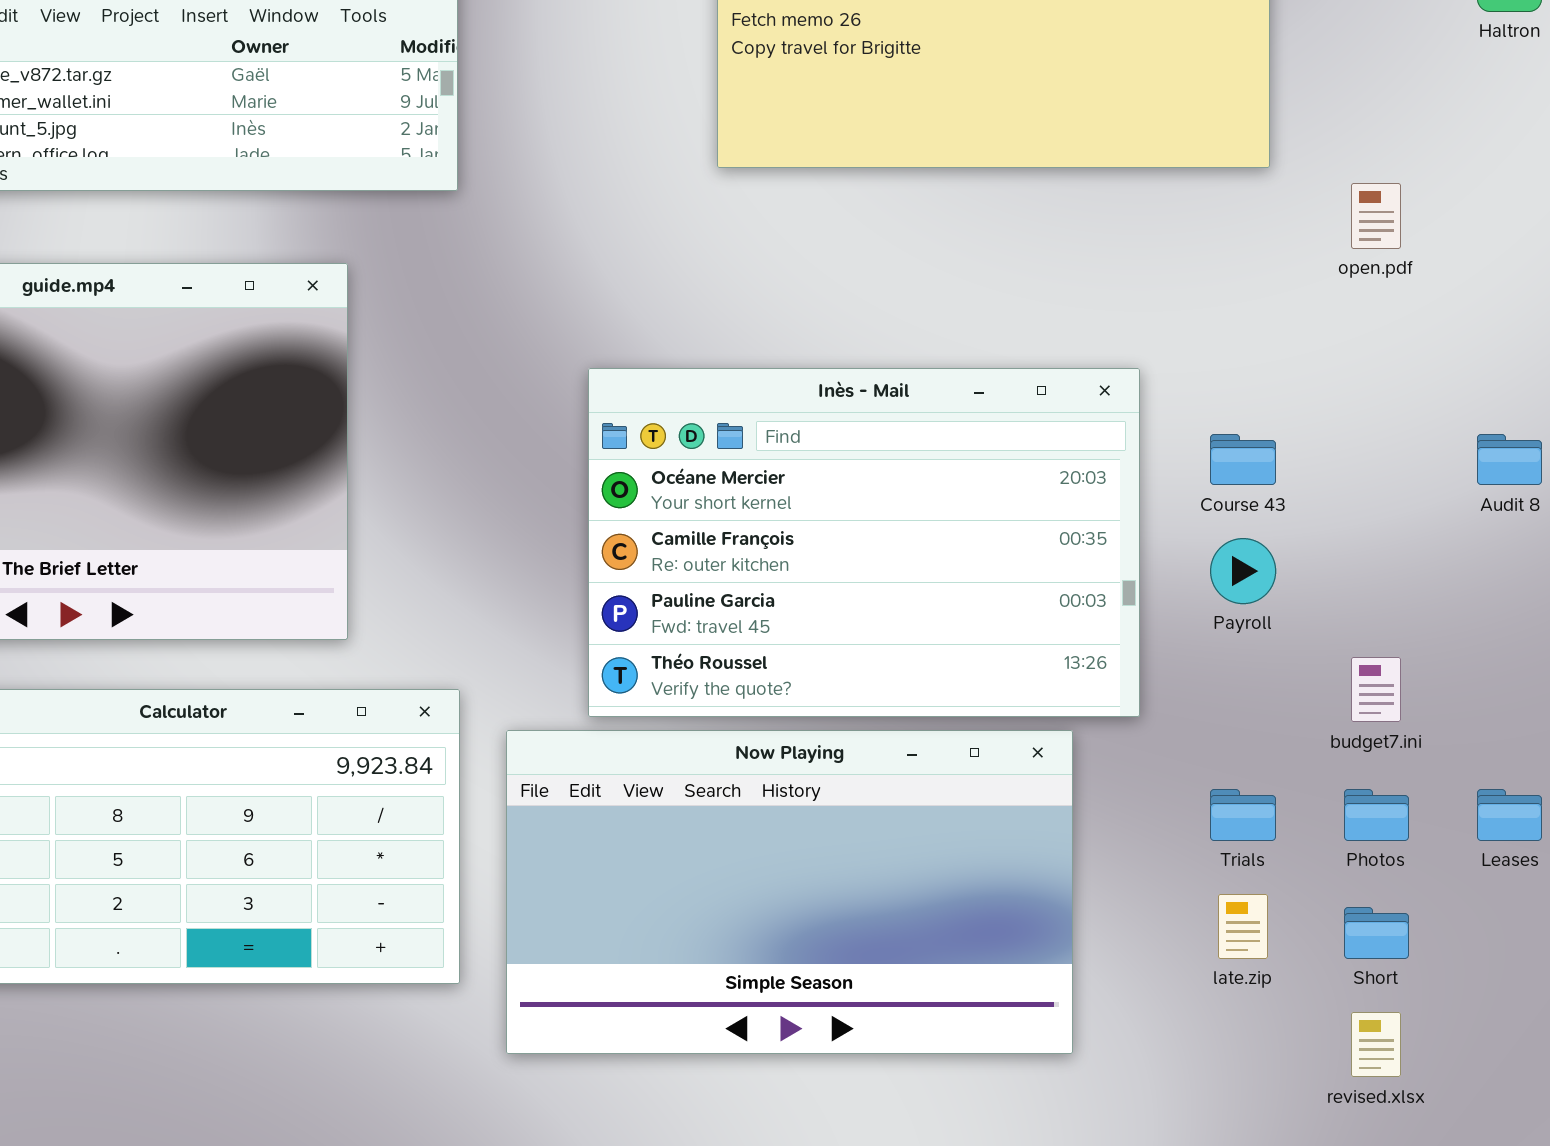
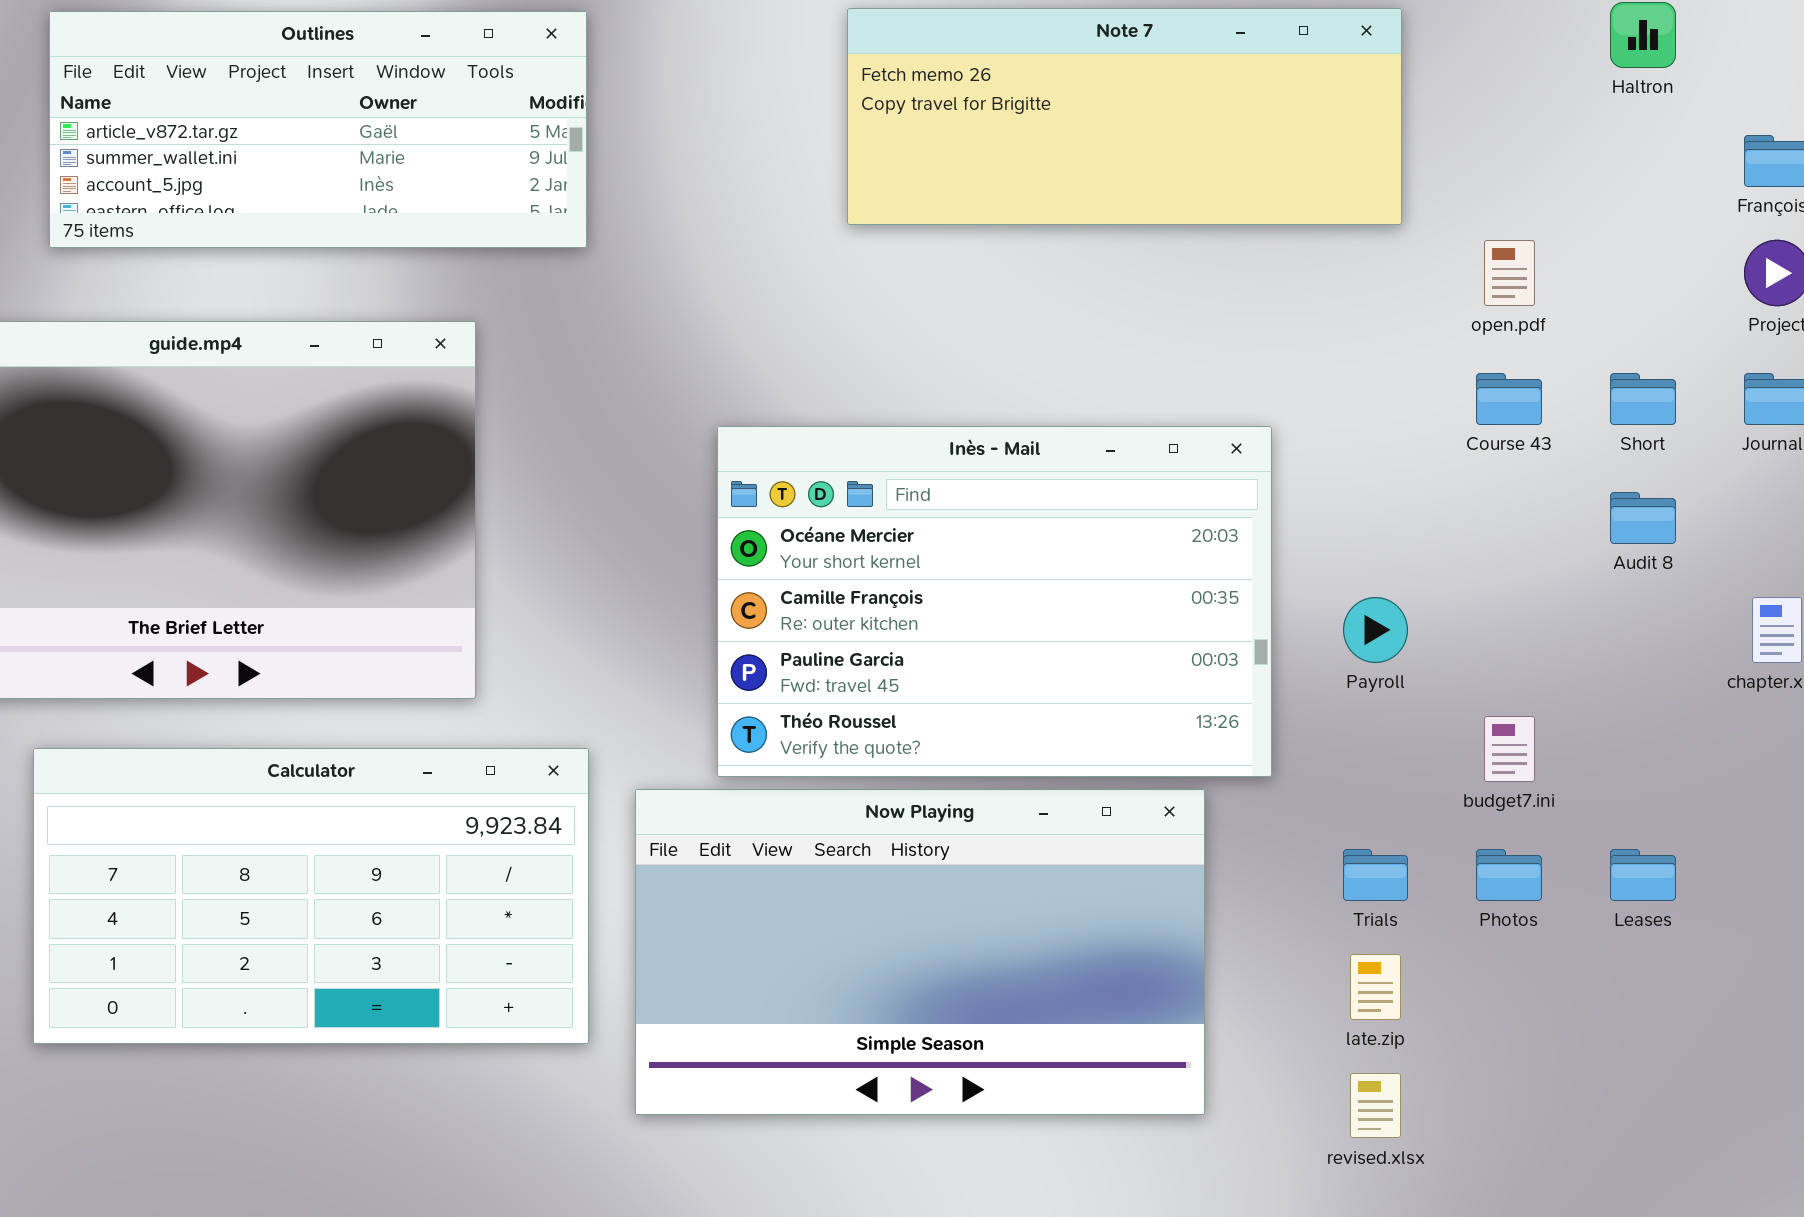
Course 43: [1210,434,1276,485] -> [1476,373,1542,425], moved
Short: [1344,907,1409,959] -> [1610,373,1676,425], moved
revised.xlsx: [1351,1012,1401,1077] -> [1350,1073,1401,1138], moved

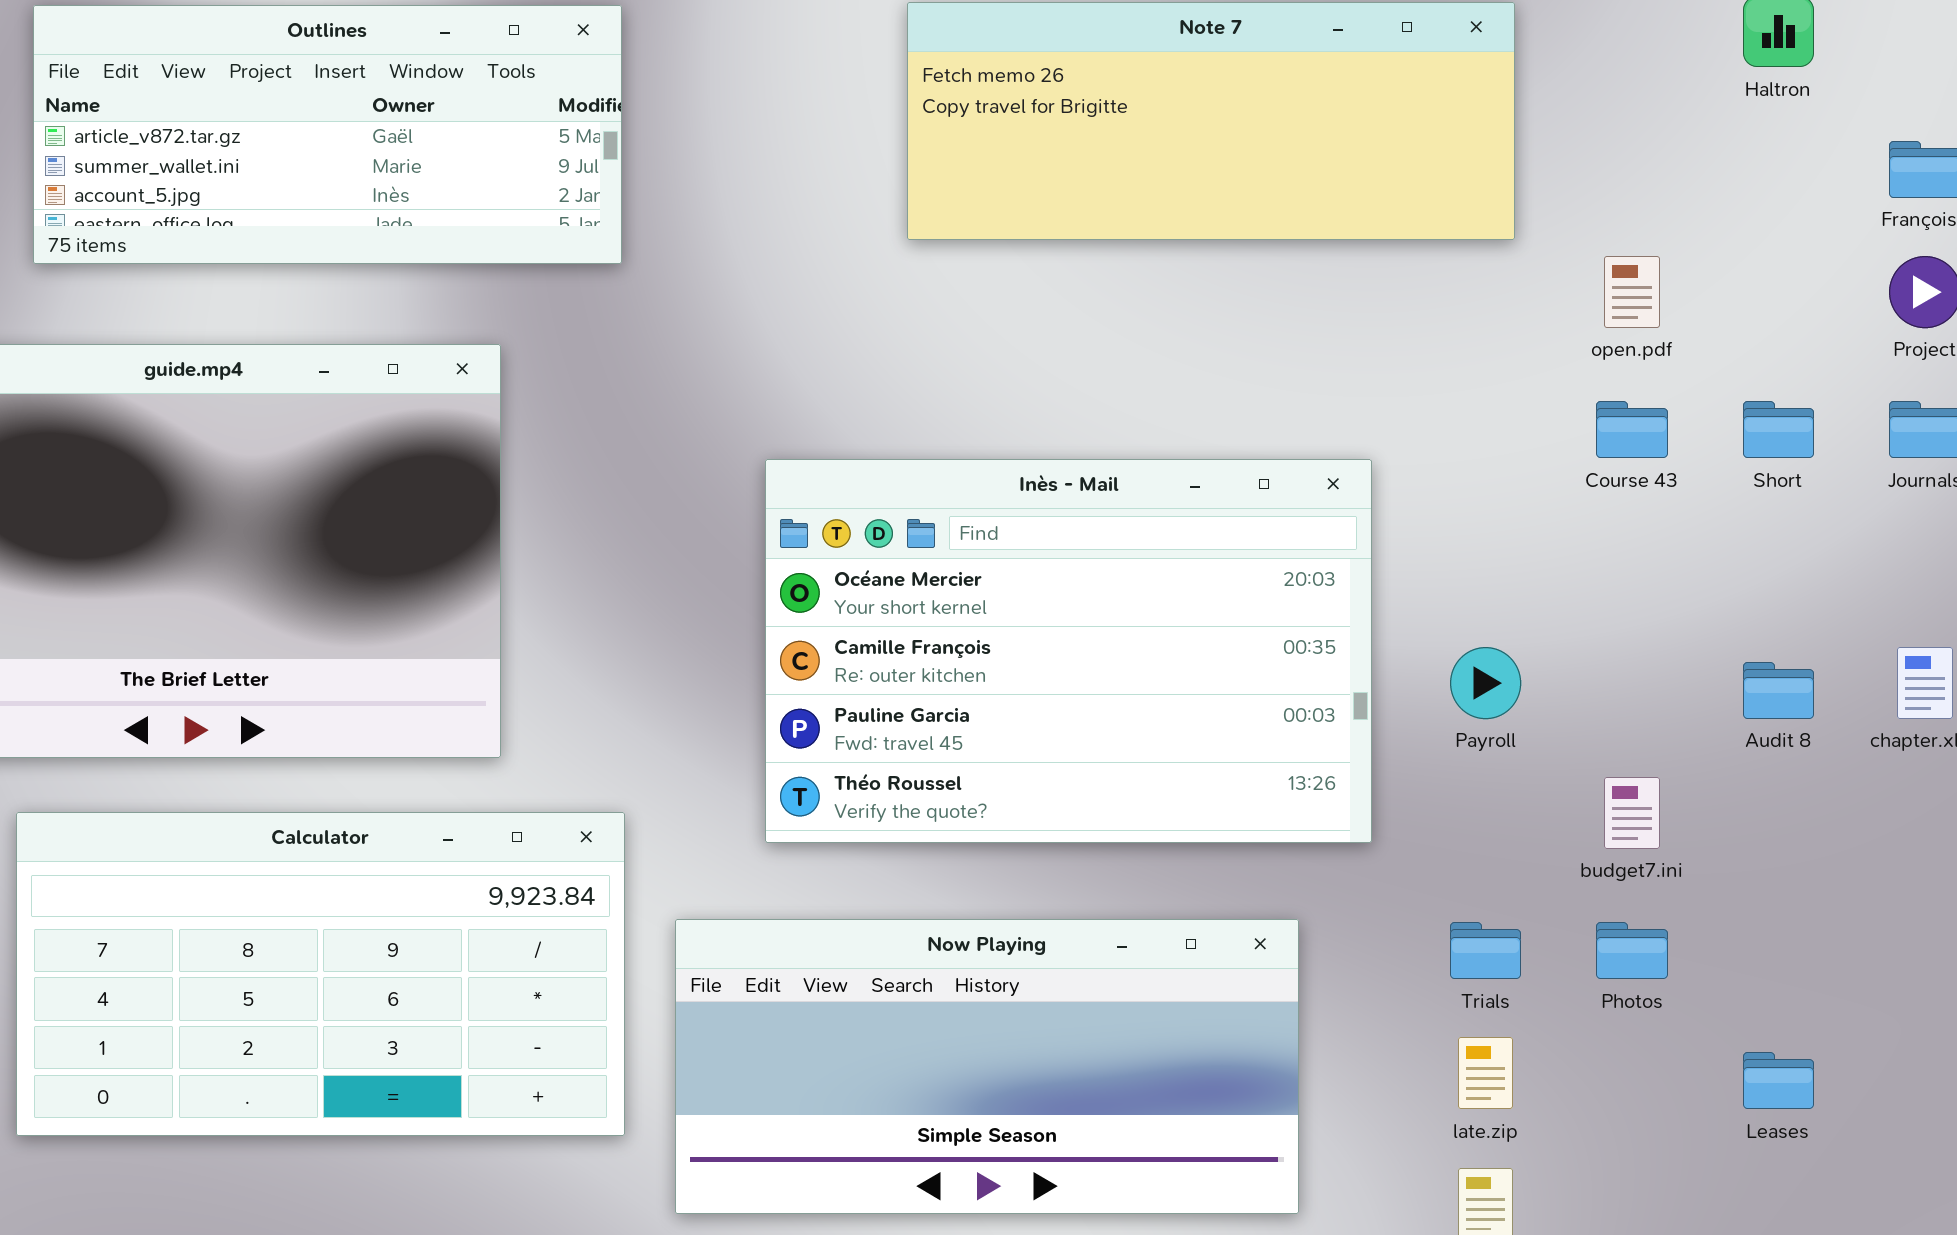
Audit 8: [1610,492,1676,544] -> [1743,662,1814,719], moved
Now Playing: [635,789,1205,1115] -> [675,919,1299,1214], resized
Leases: [1610,849,1676,901] -> [1743,1052,1814,1109], moved

